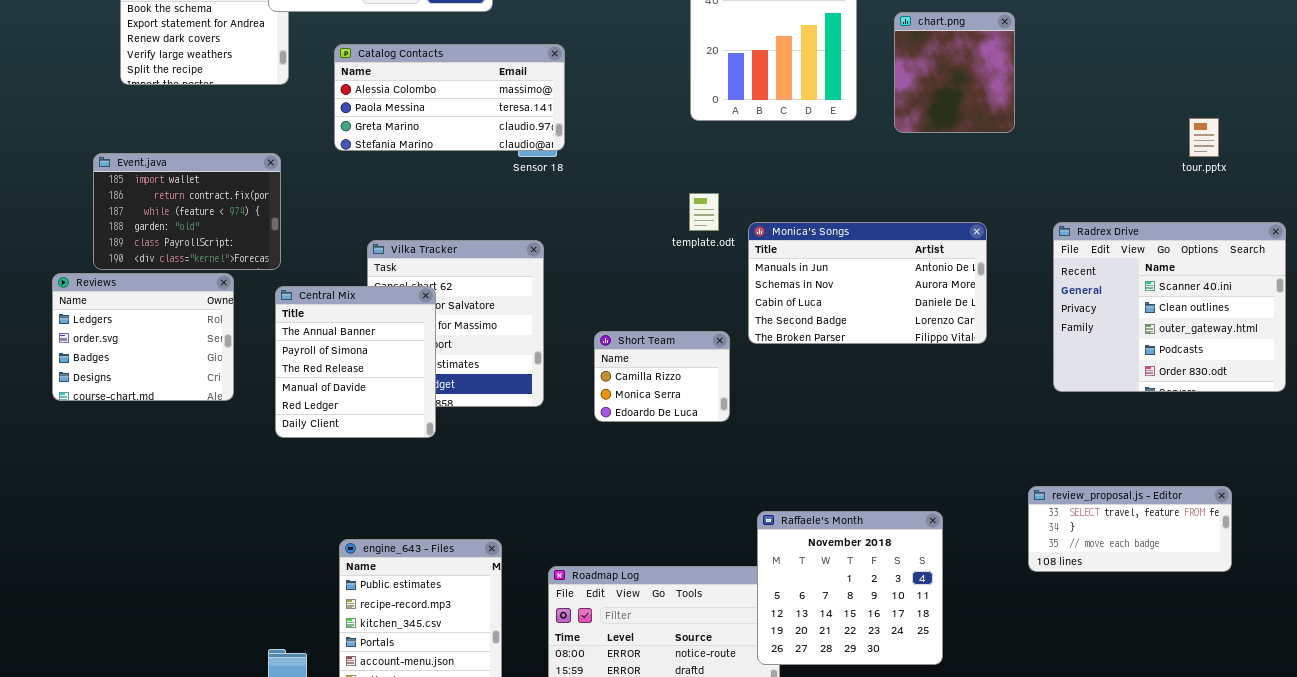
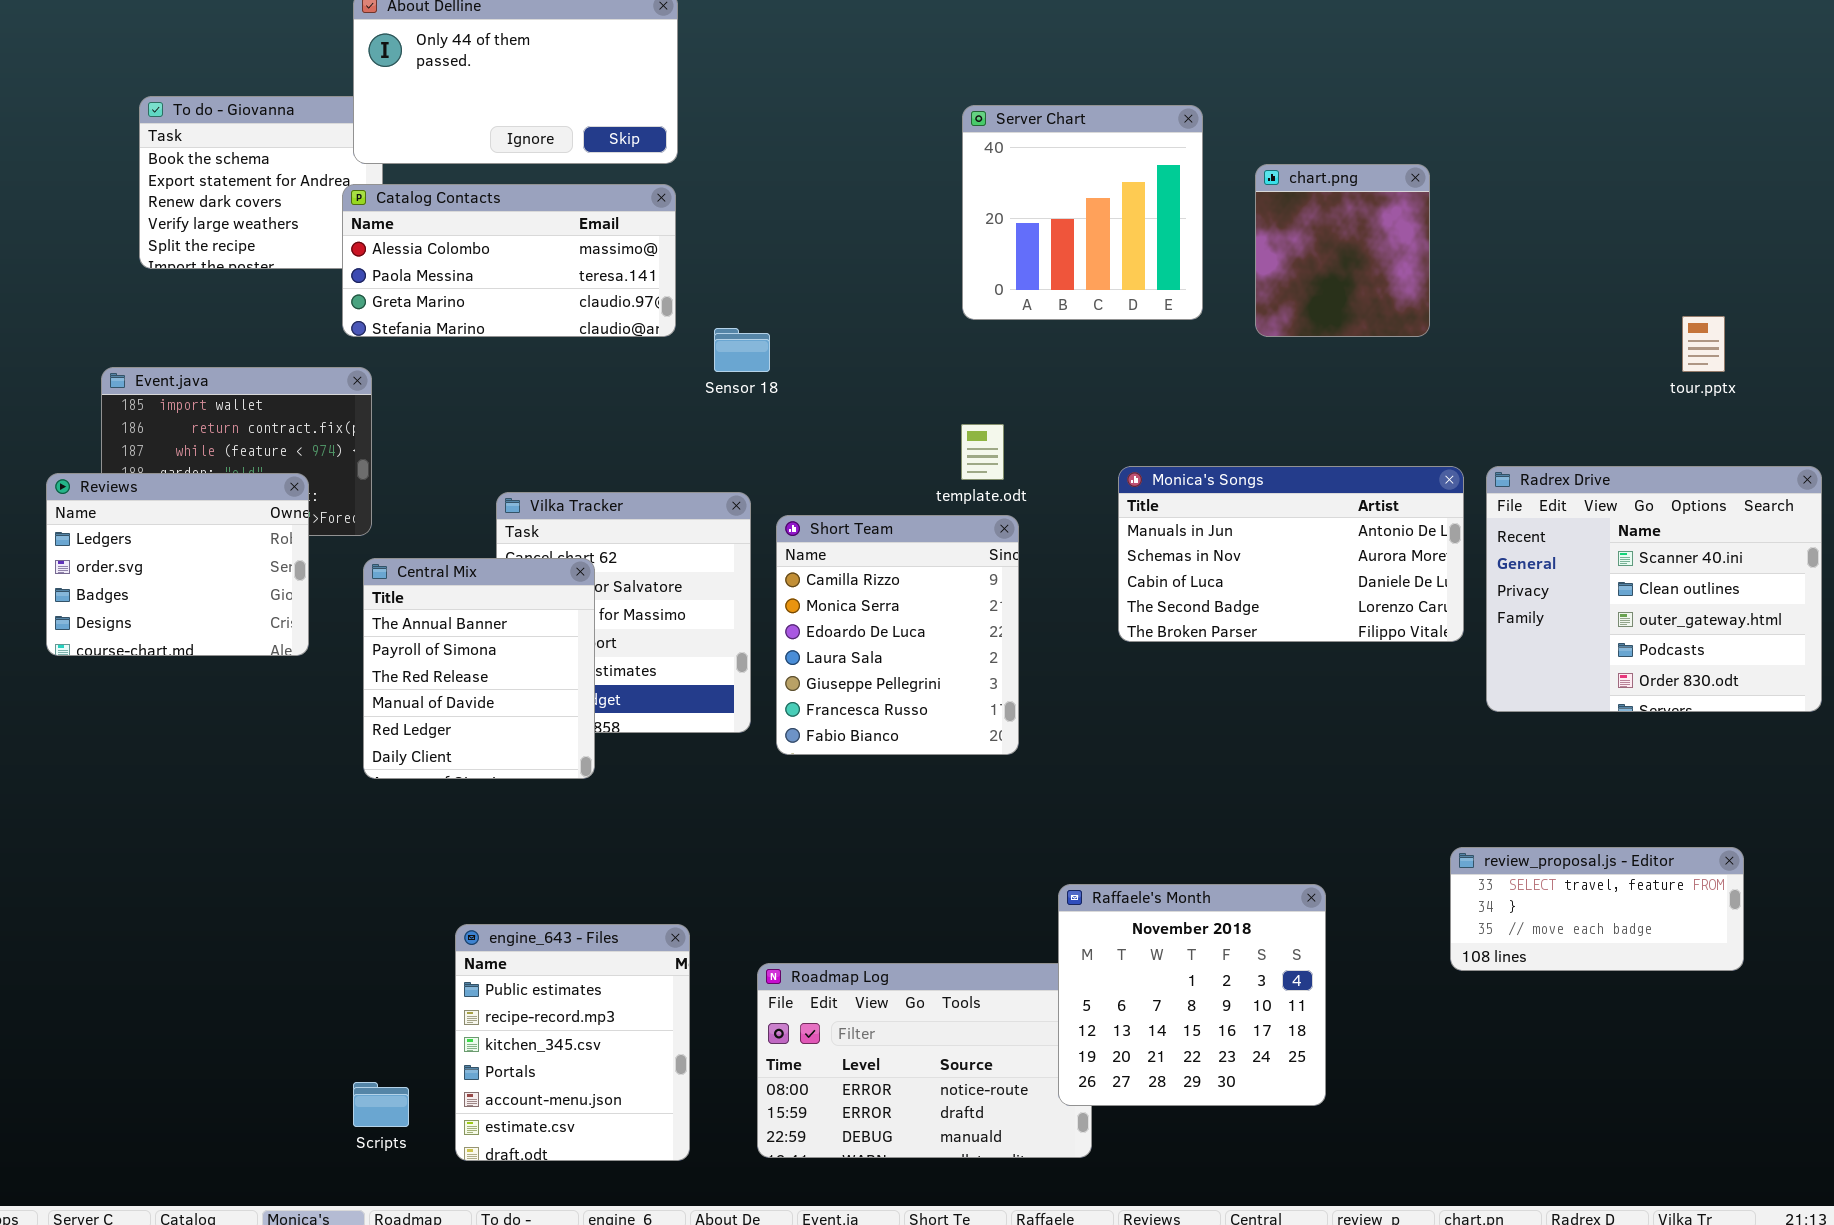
Catalog Contacts: [334,44,565,151] -> [342,184,676,337], moved
Monica's Songs: [748,222,987,344] -> [1118,466,1464,642], moved
Reviews: [52,273,234,401] -> [46,473,309,656], moved
Short Team: [594,331,730,422] -> [776,515,1019,755], resized

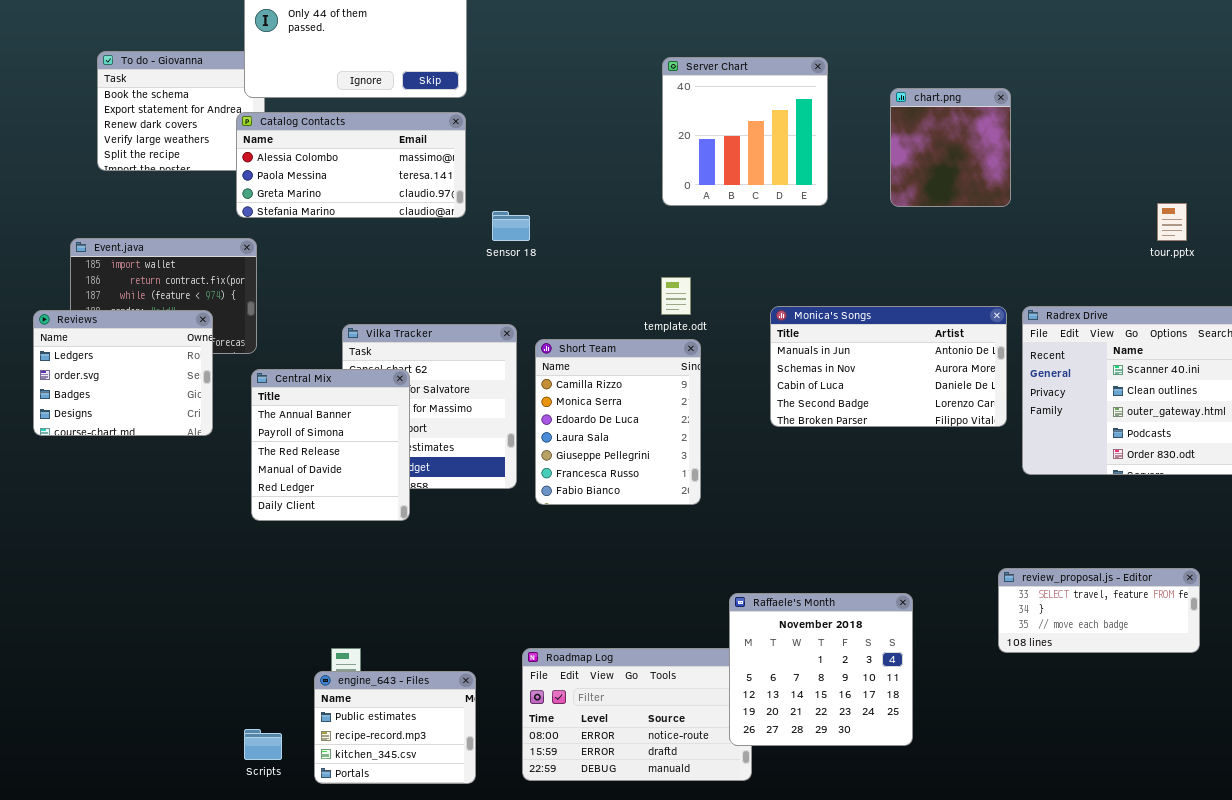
chart.png: [1255,164,1430,337] -> [890,88,1011,207], moved
engine_643 - Files: [455,924,690,1161] -> [314,671,476,784], resized

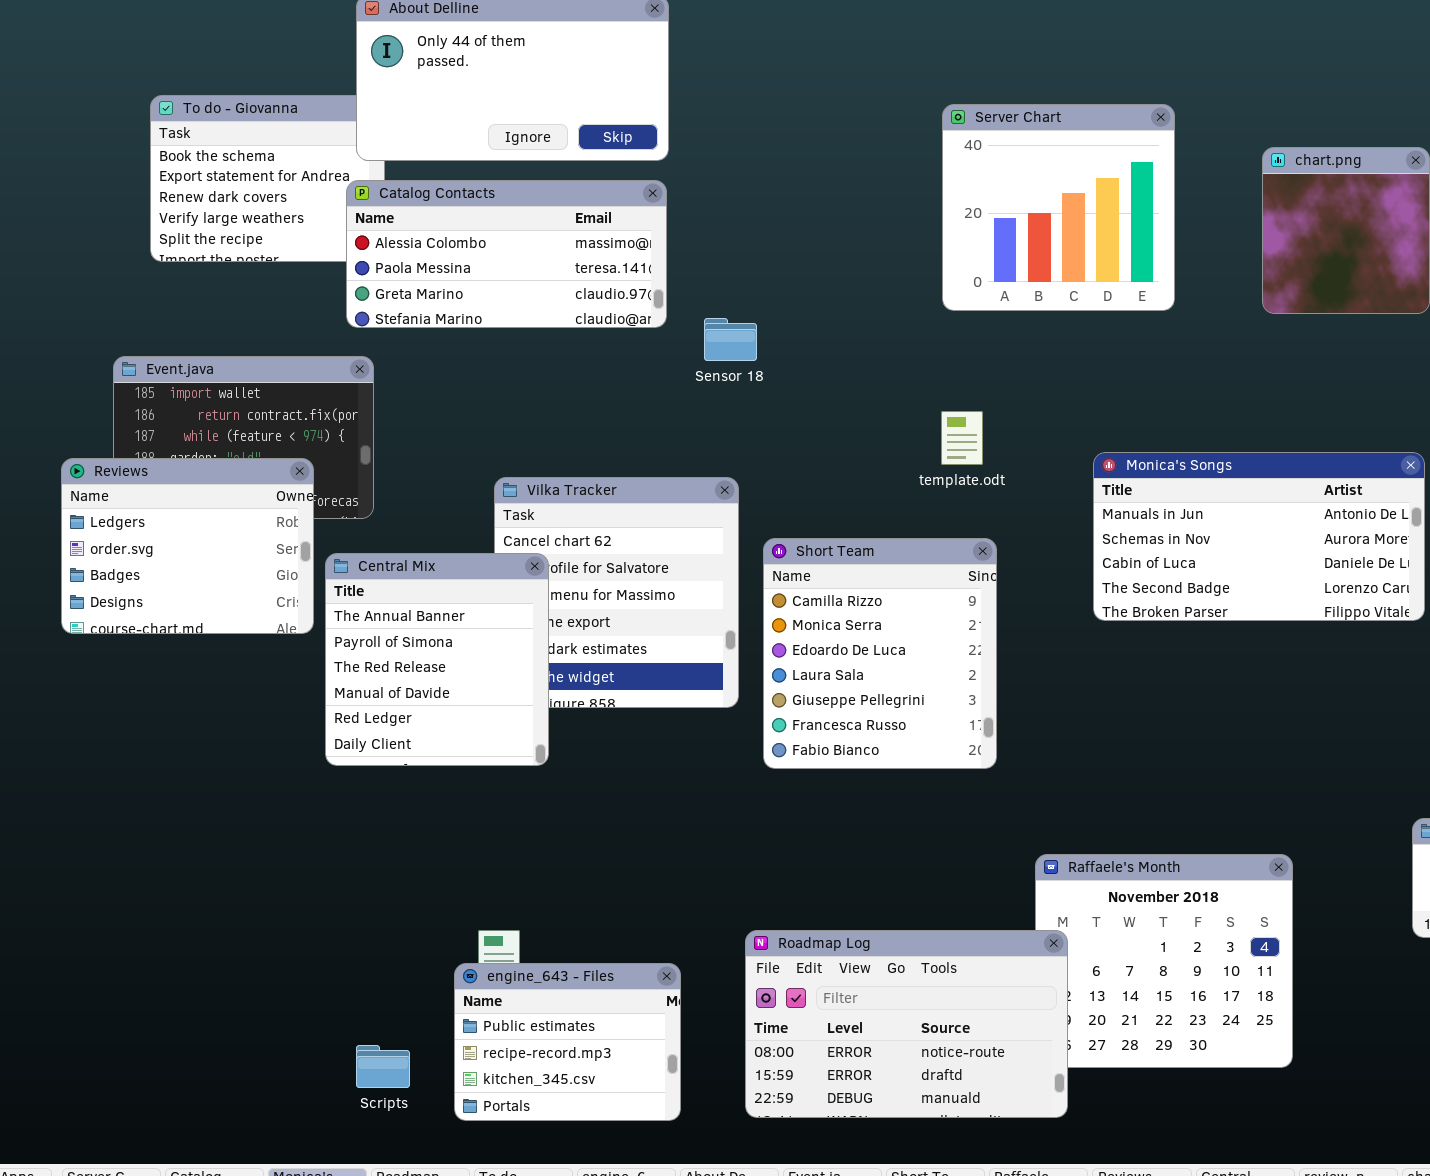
Short Team: [535,339,701,505] -> [763,538,997,769], moved
Central Mix: [251,369,410,521] -> [325,553,549,766], moved
Roadmap Log: [522,648,752,781] -> [745,930,1068,1118], raised

